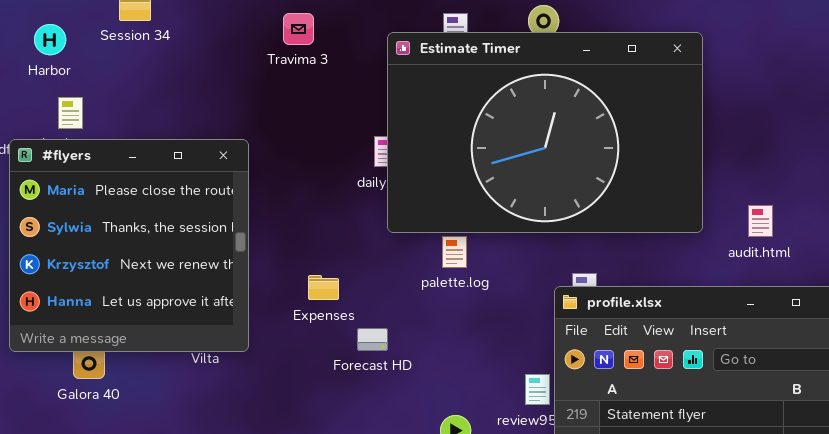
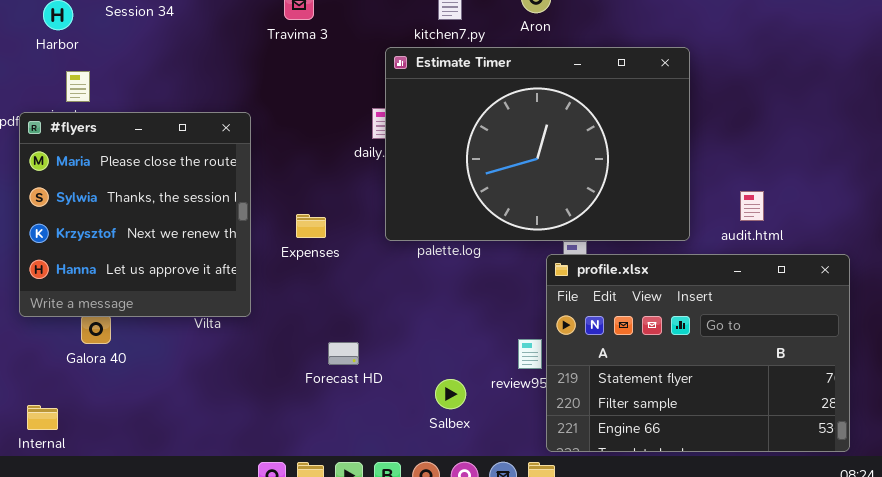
Estimate Timer: [387,32,703,233] -> [385,47,690,241], moved
audit.html: [748,205,773,237] -> [740,191,764,221], moved
Expenses: [308,275,339,300] -> [296,214,326,238], moved
Forecast HD: [357,328,388,351] -> [328,342,359,365], moved

